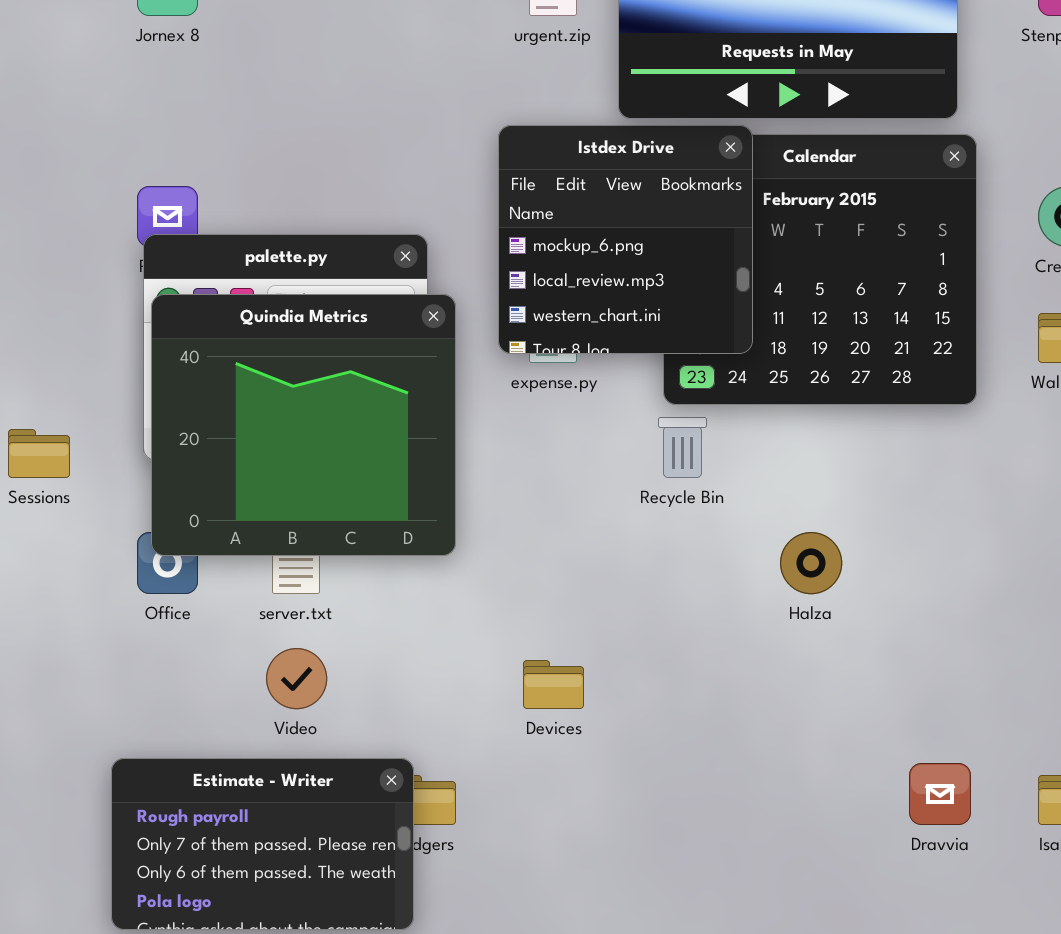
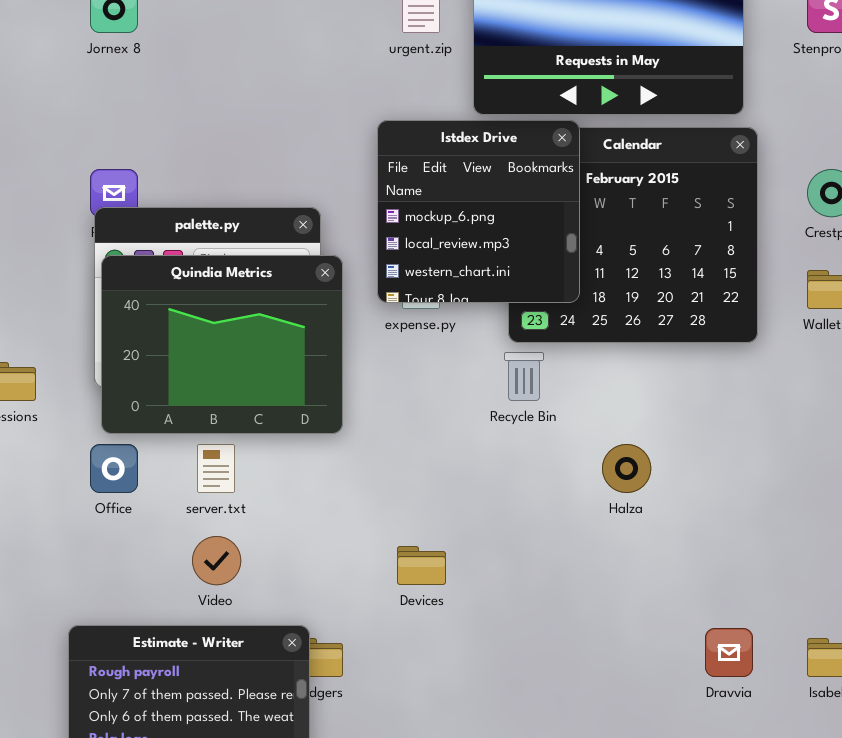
Quindia Metrics: [151,294,456,556] -> [101,255,343,434], resized

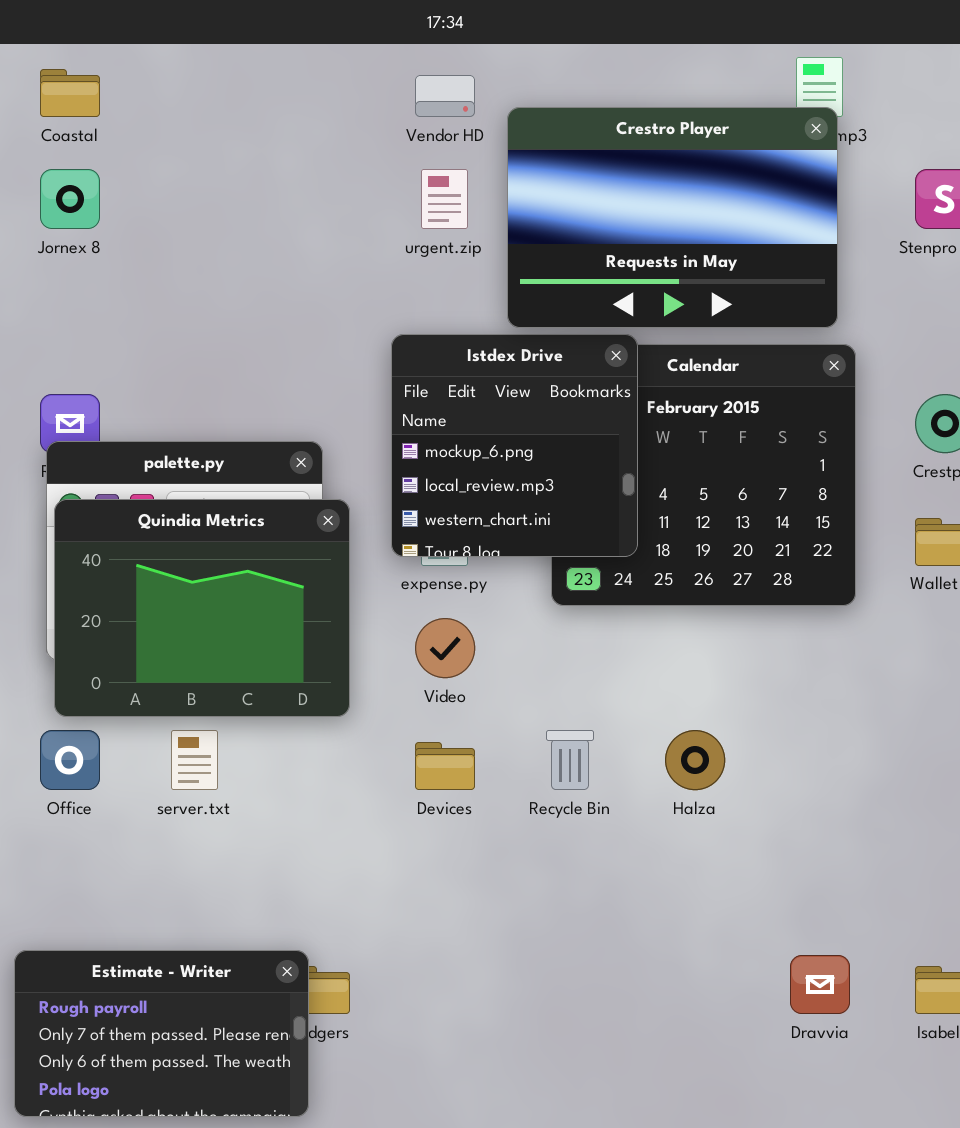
Recycle Bin: [504,352,544,401] -> [546,730,594,790], moved
Video: [192,536,241,585] -> [415,618,475,678], moved
Devices: [397,546,446,585] -> [415,742,475,790], moved

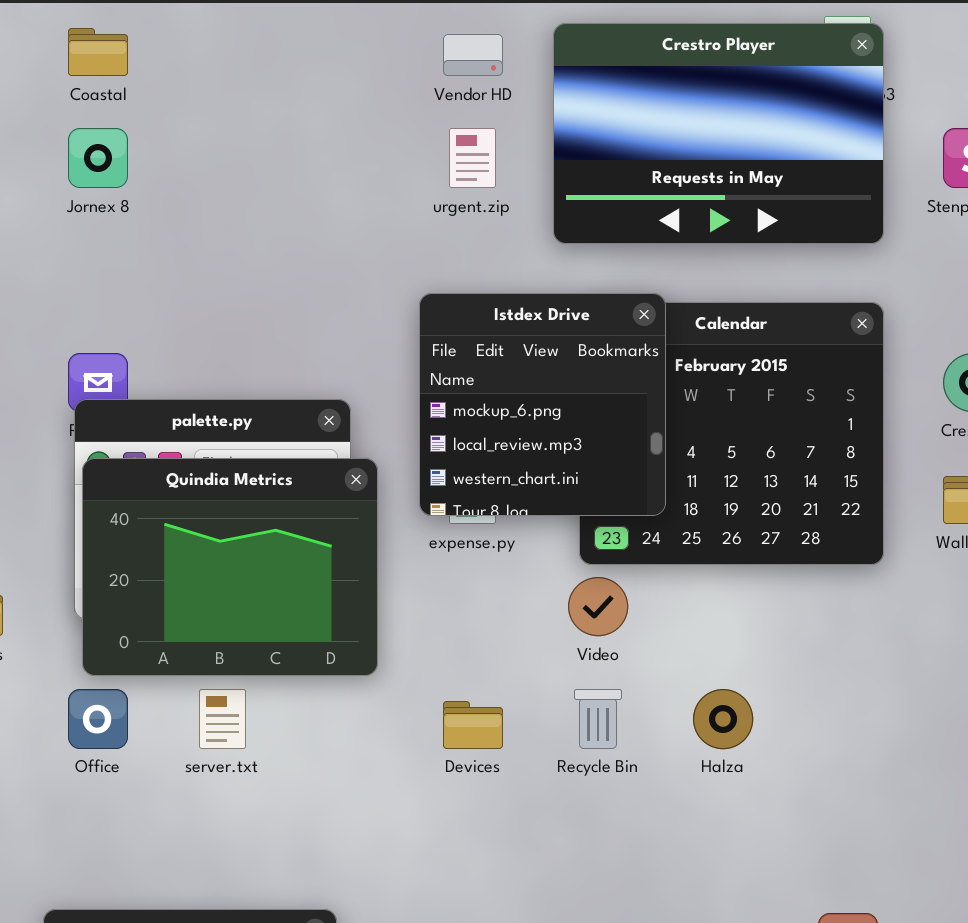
Crestro Player: [507,107,838,328] -> [553,23,884,244], moved
Video: [415,618,475,678] -> [568,577,628,636], moved

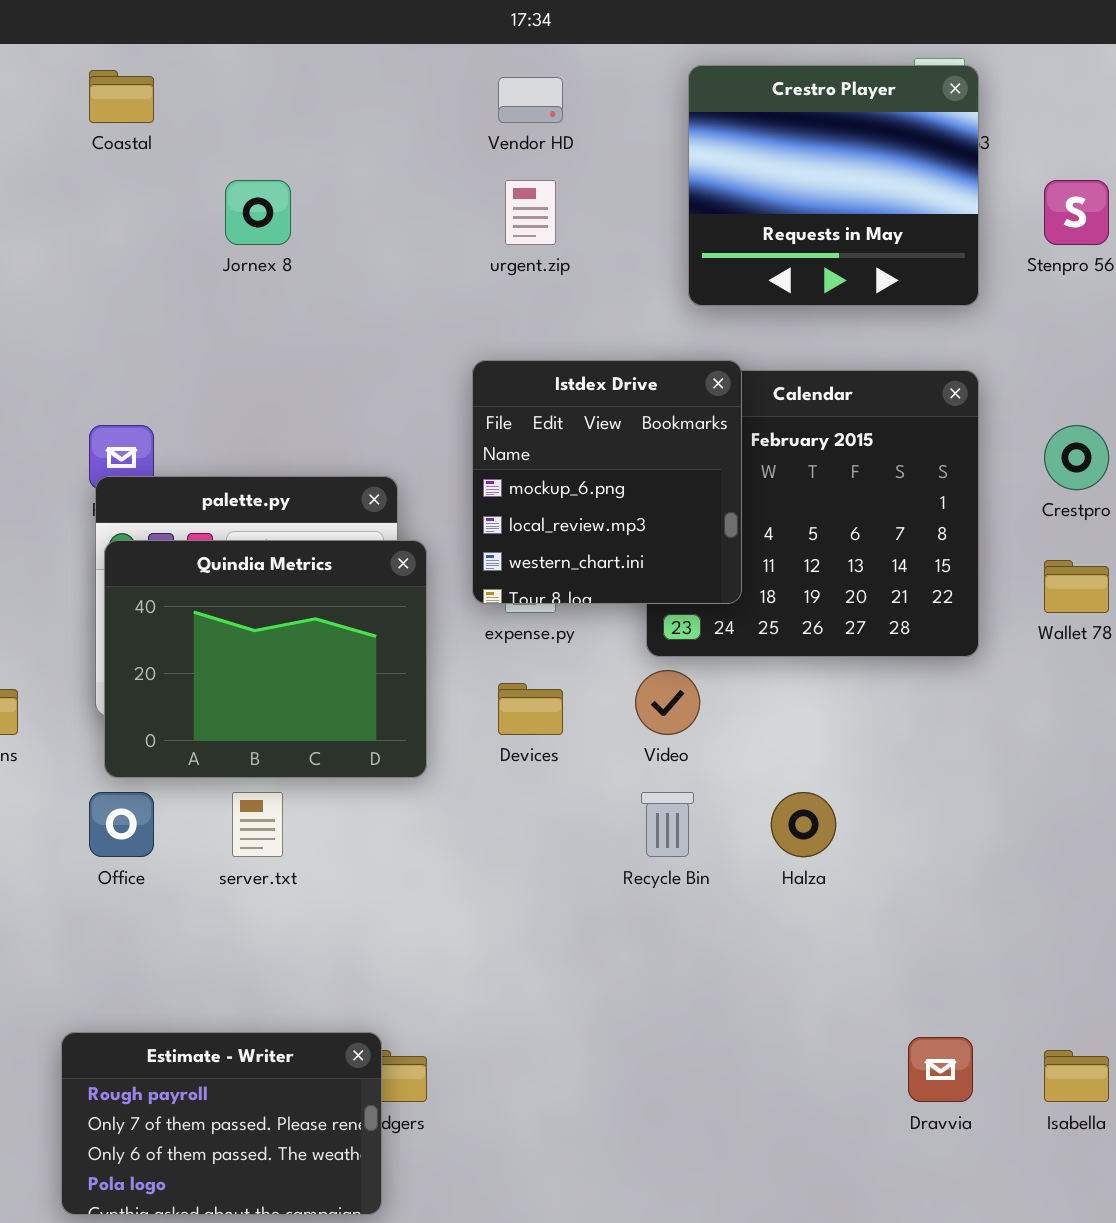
Crestro Player: [553,23,884,244] -> [688,65,979,306], resized
Jornex 8: [68,128,128,188] -> [225,180,291,245], moved
Devices: [443,701,503,749] -> [498,683,563,735], moved

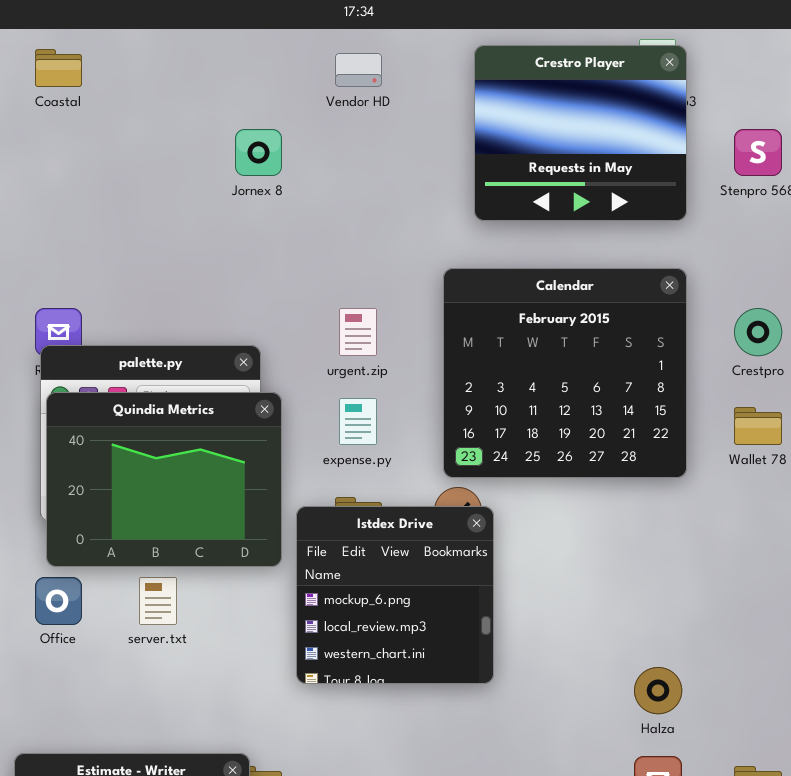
Jornex 8: [225,180,291,245] -> [235,129,282,176], moved
urgent.zip: [505,180,556,245] -> [339,308,377,356], moved
Istdex Drive: [472,360,742,604] -> [296,506,494,684], moved
Halza: [771,792,836,857] -> [634,667,682,714], moved

